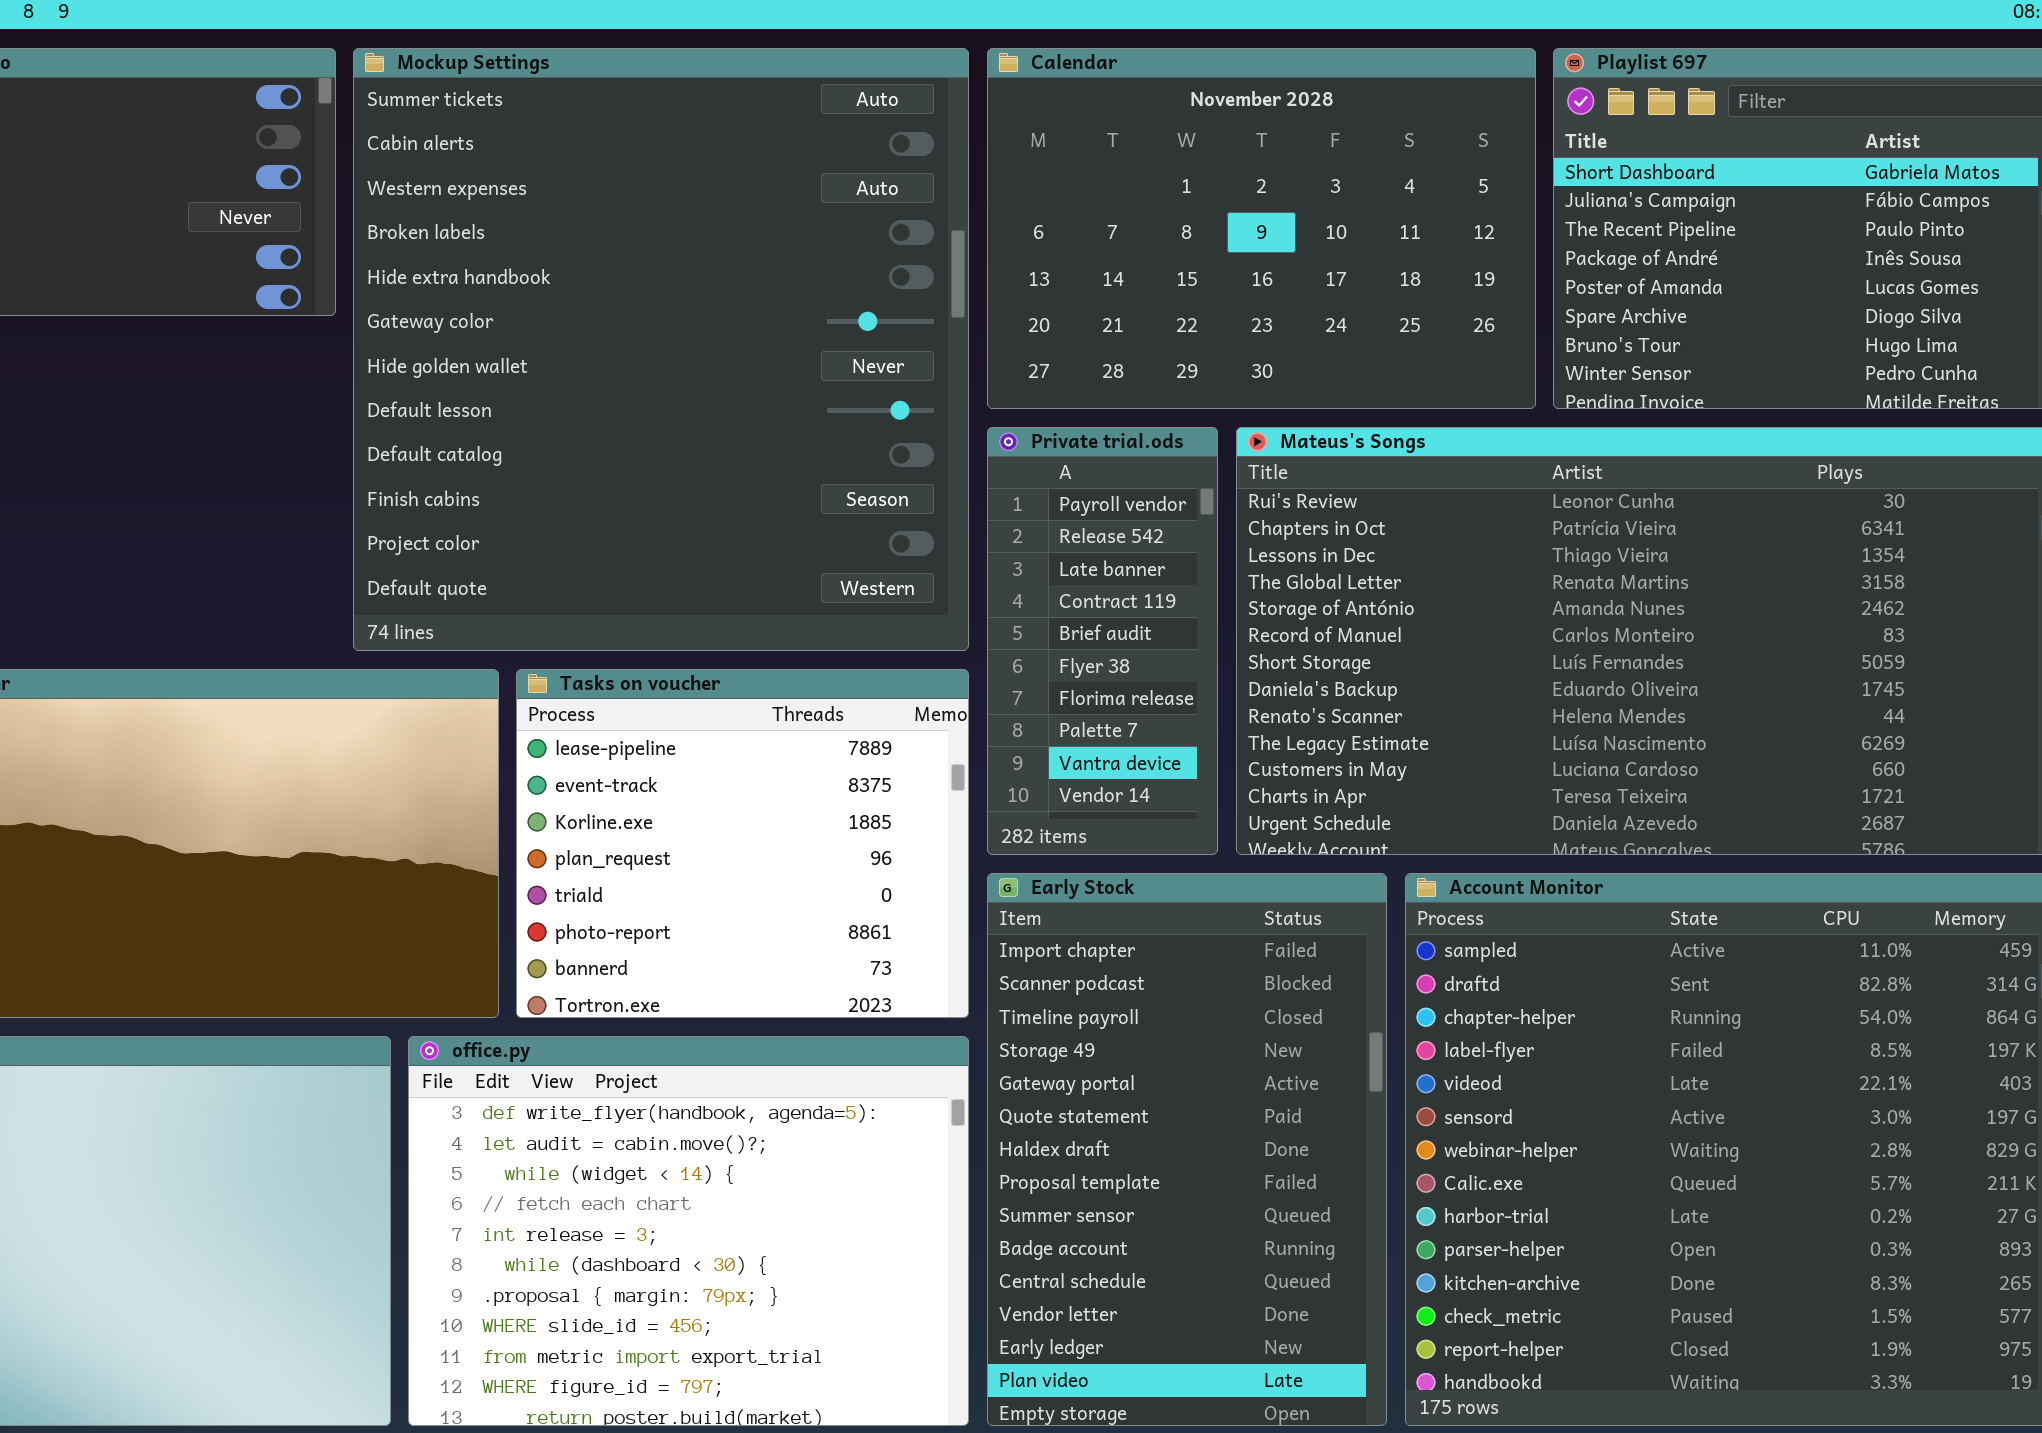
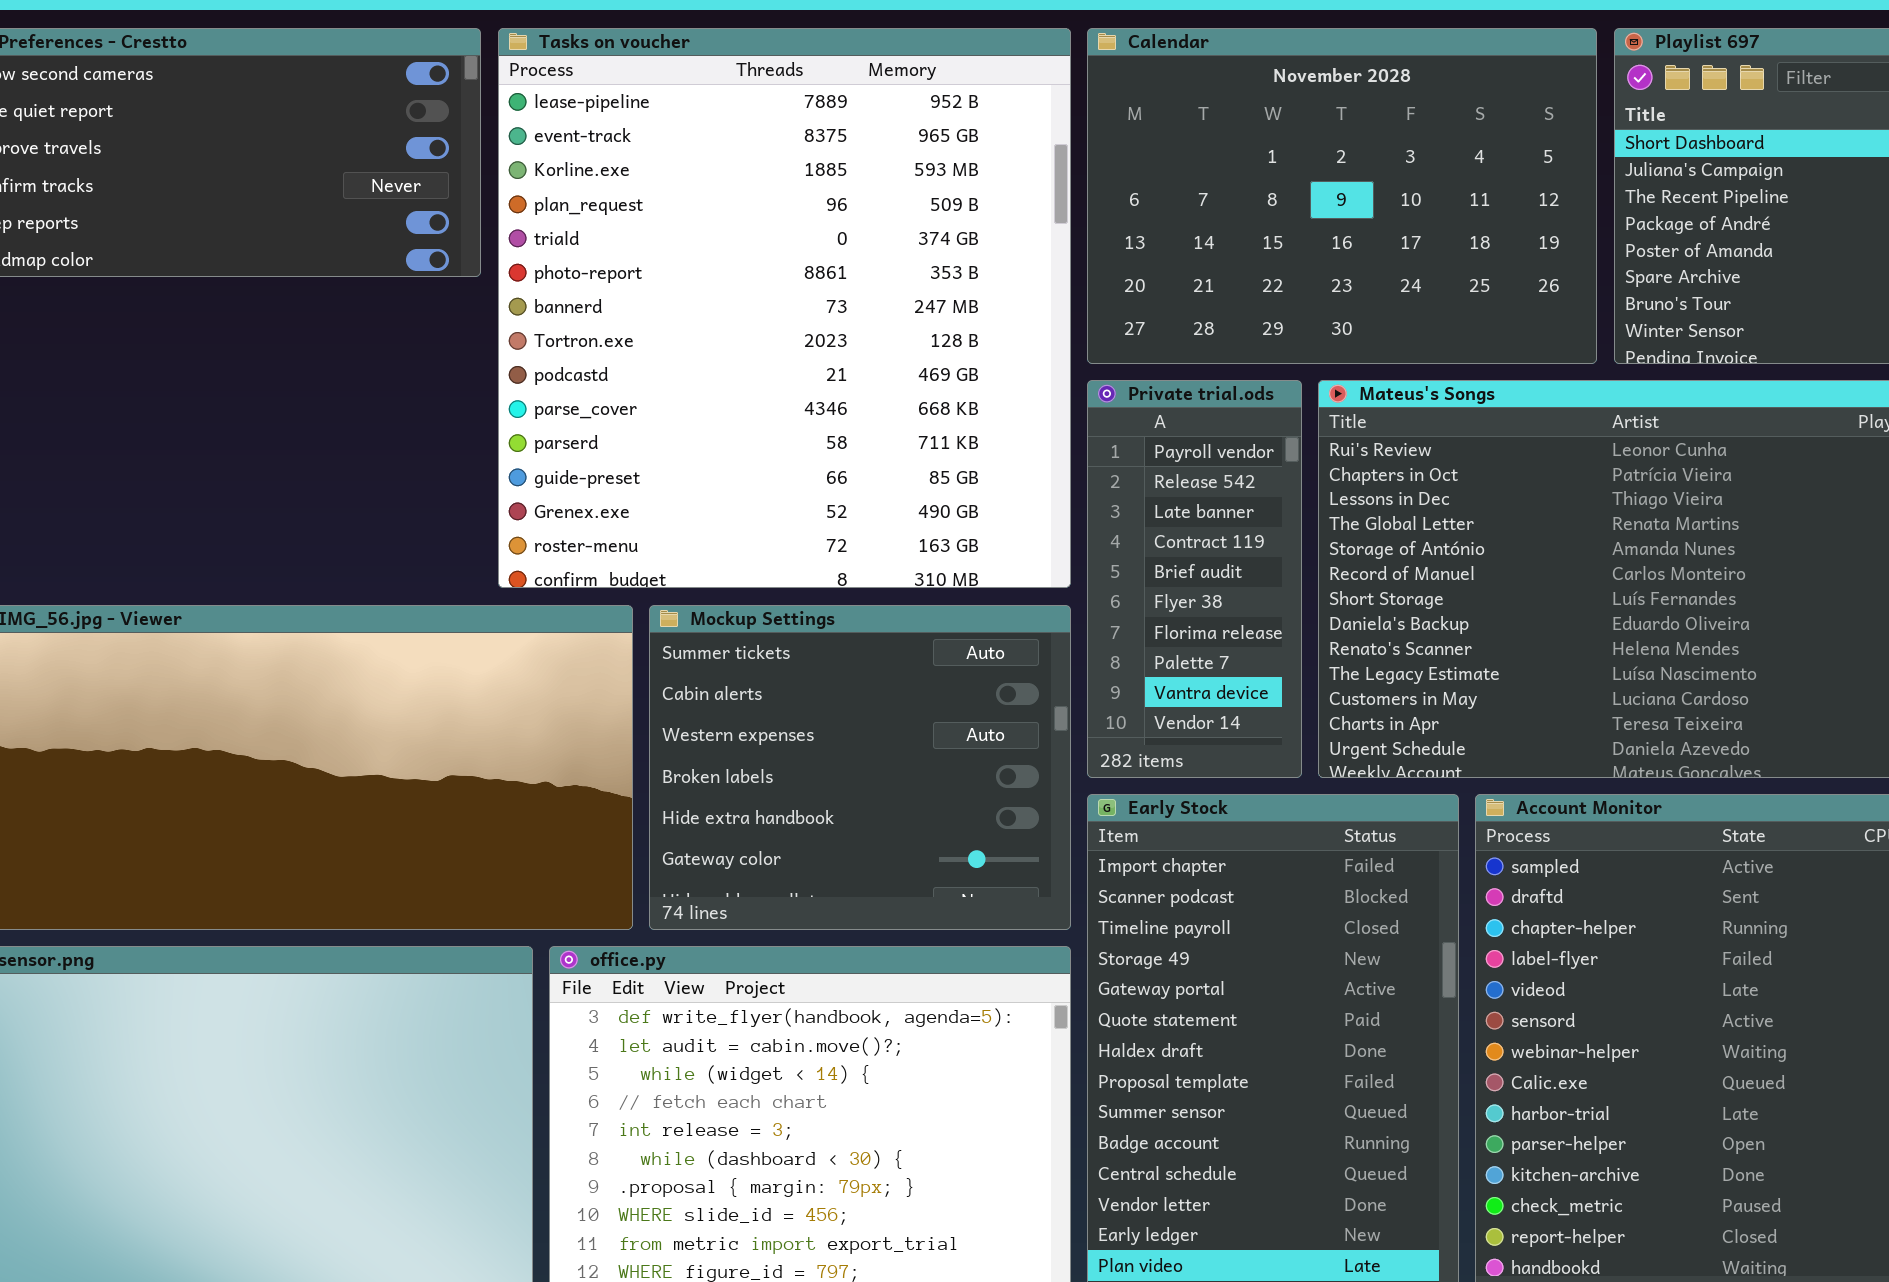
Mockup Settings: [353,48,969,651] -> [649,605,1071,930], moved, resized
Tasks on voucher: [516,669,969,1018] -> [498,28,1071,588], moved, resized

